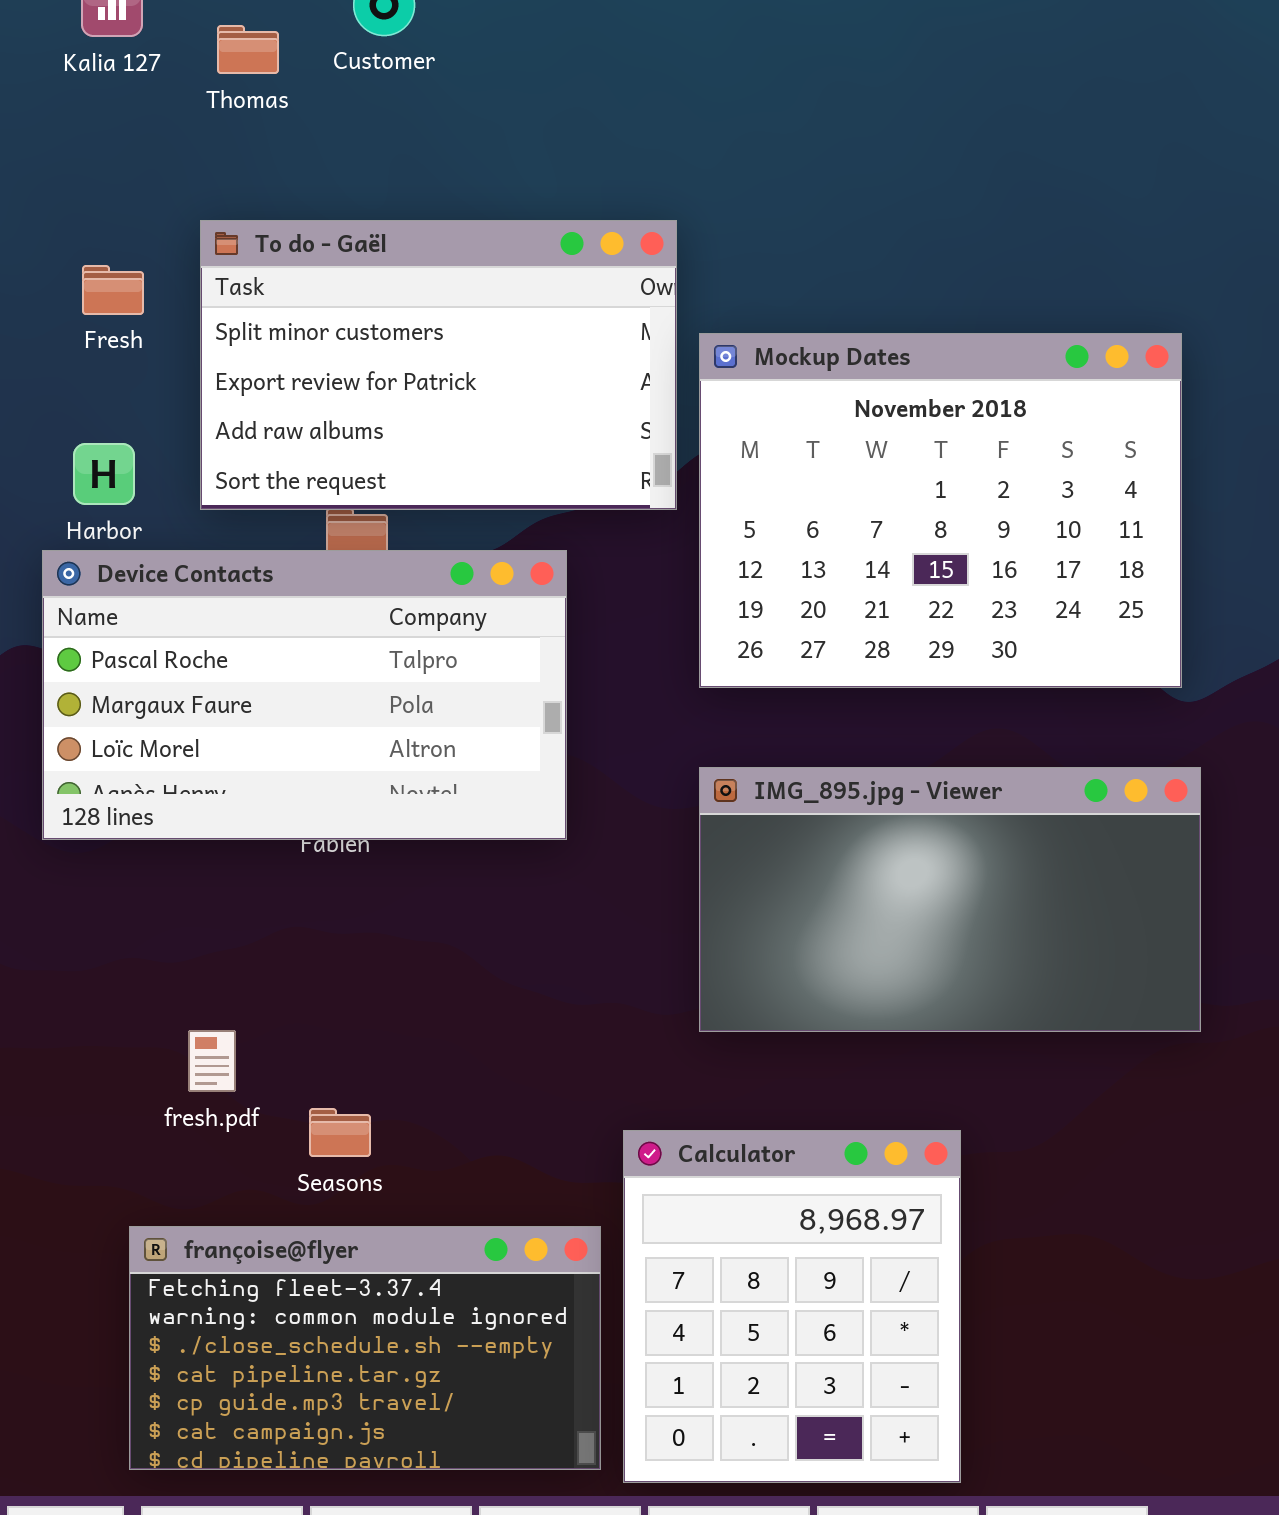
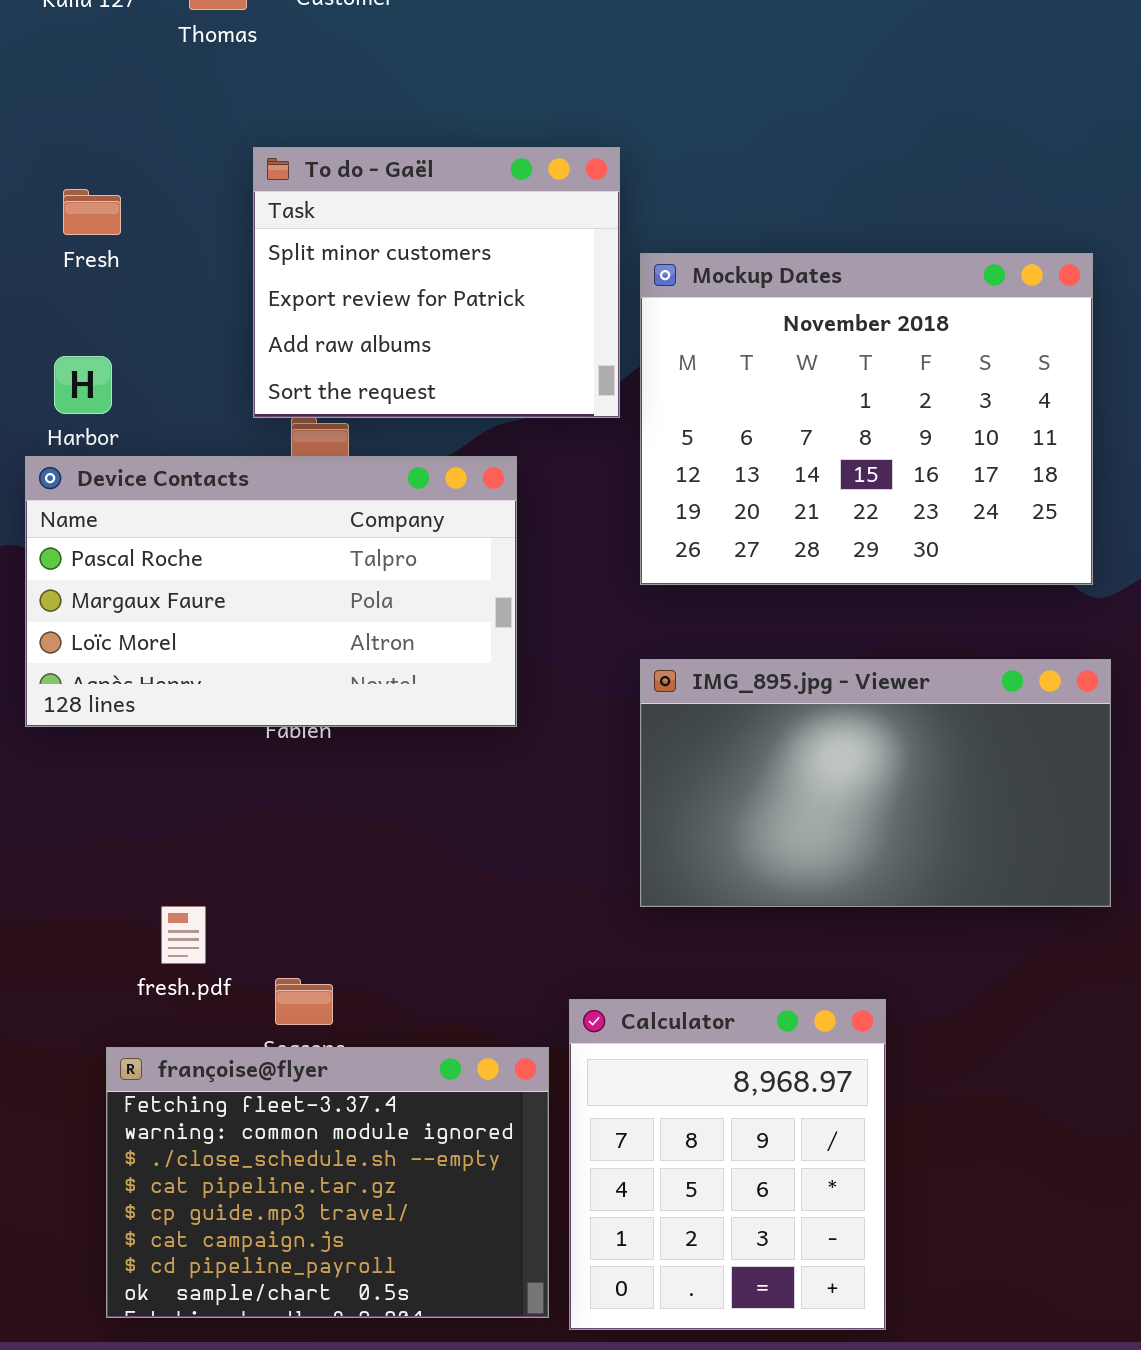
To do - Gaël: [200,220,677,510] -> [253,147,620,418], resized
françoise@flyer: [129,1226,601,1470] -> [106,1047,549,1318], resized

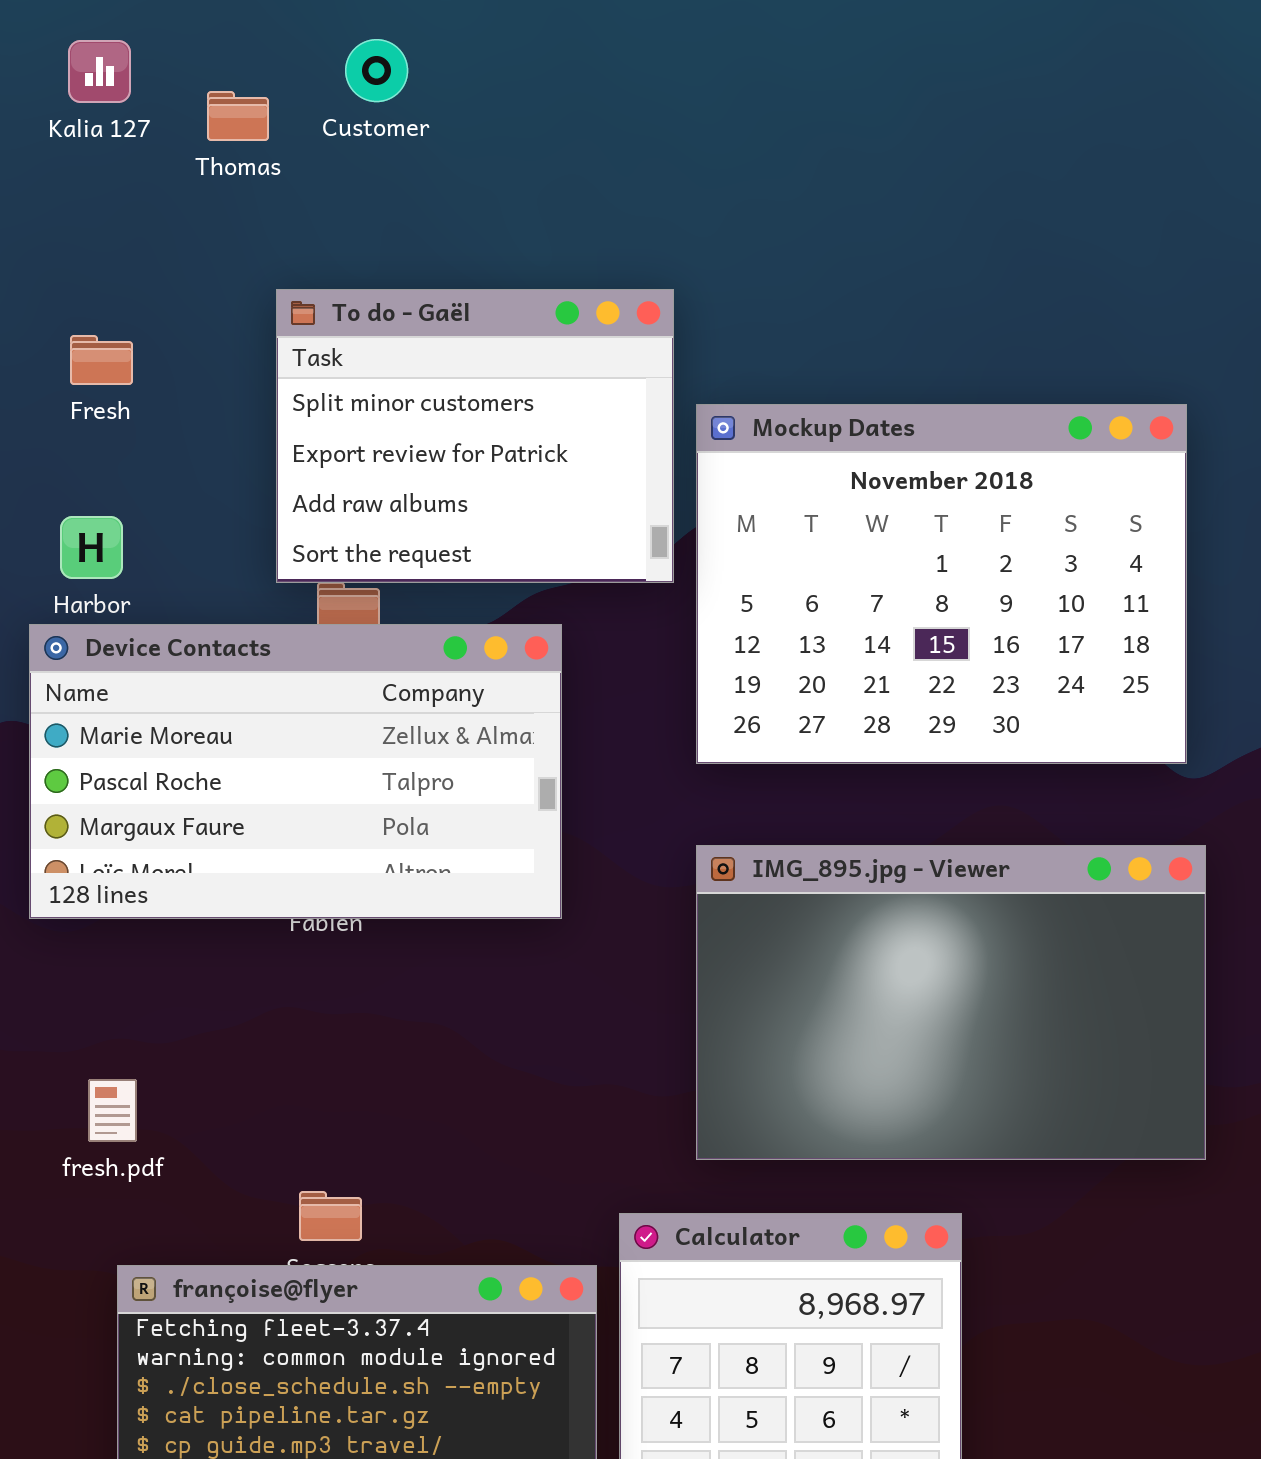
Device Contacts: [25,456,517,727] -> [29,624,562,919], scrolled up 1 row
IMG_895.jpg - Viewer: [640,659,1111,907] -> [696,845,1206,1160], resized
fresh.pdf: [161,906,206,964] -> [88,1079,137,1142], moved

